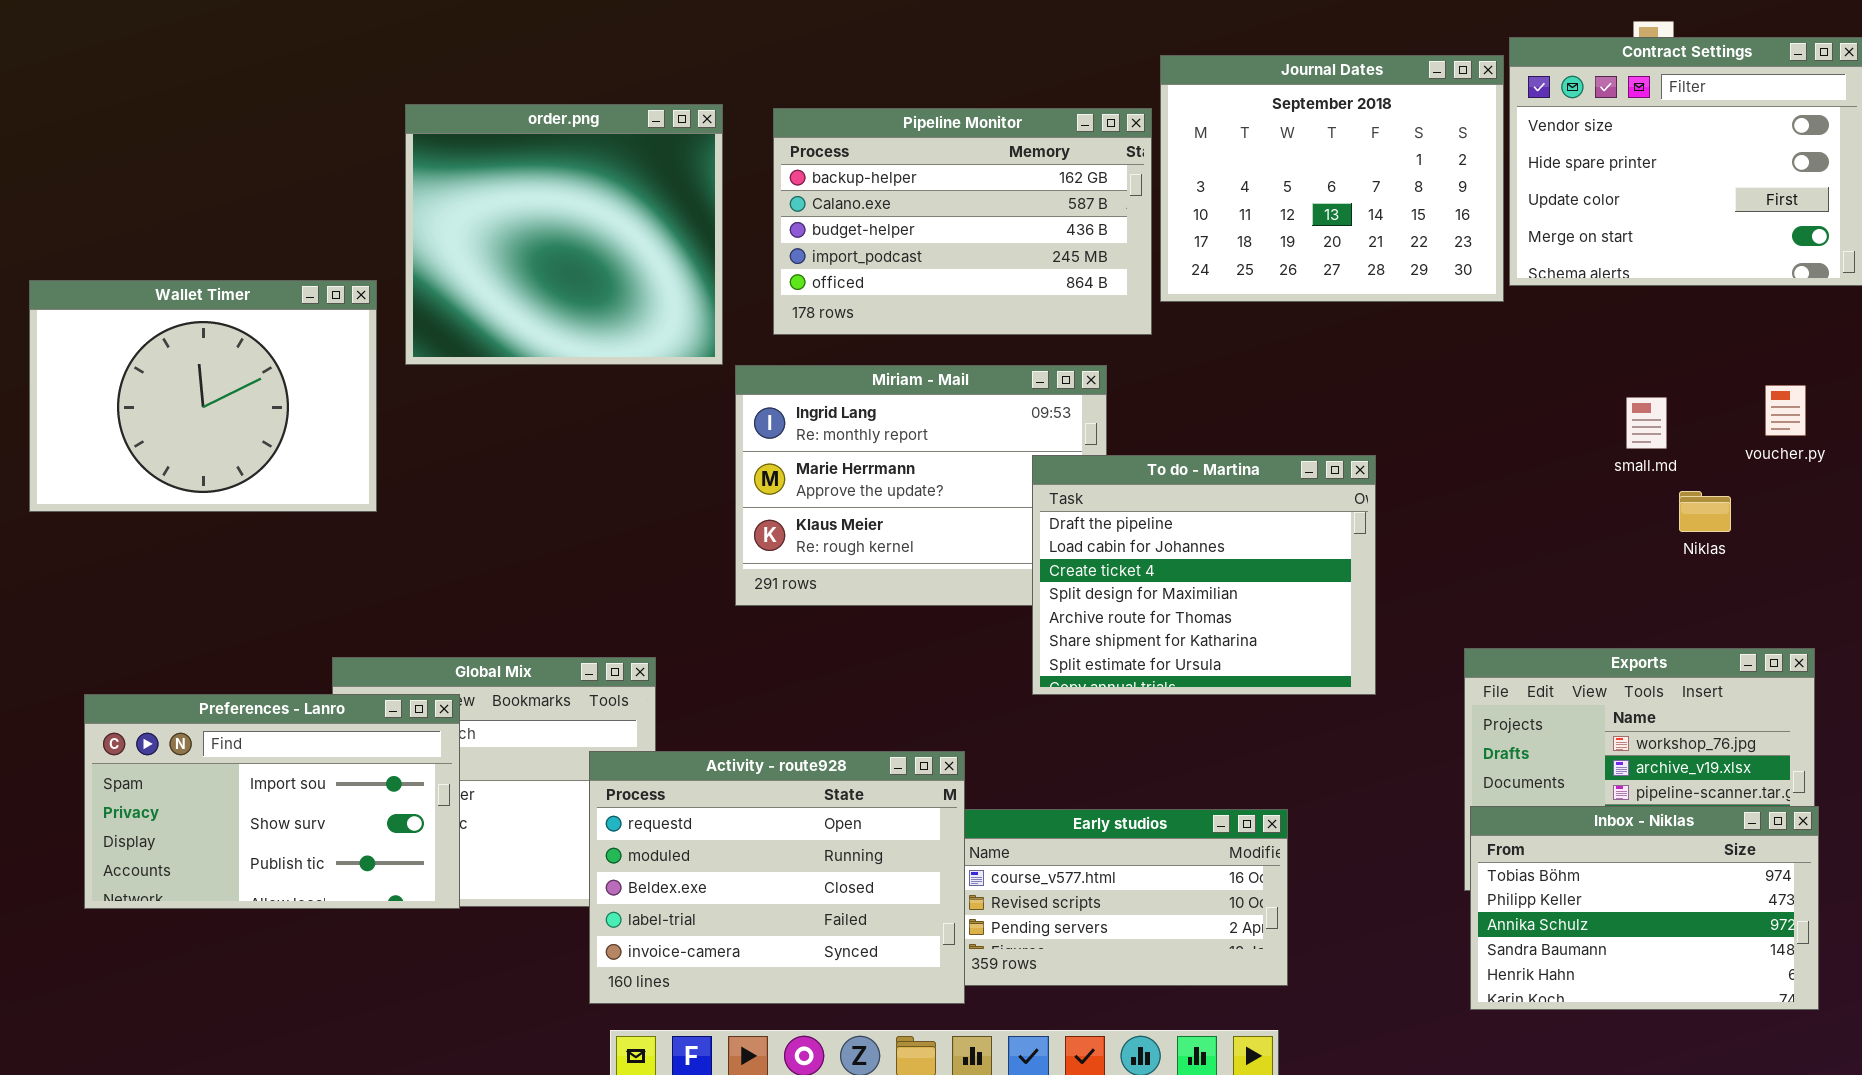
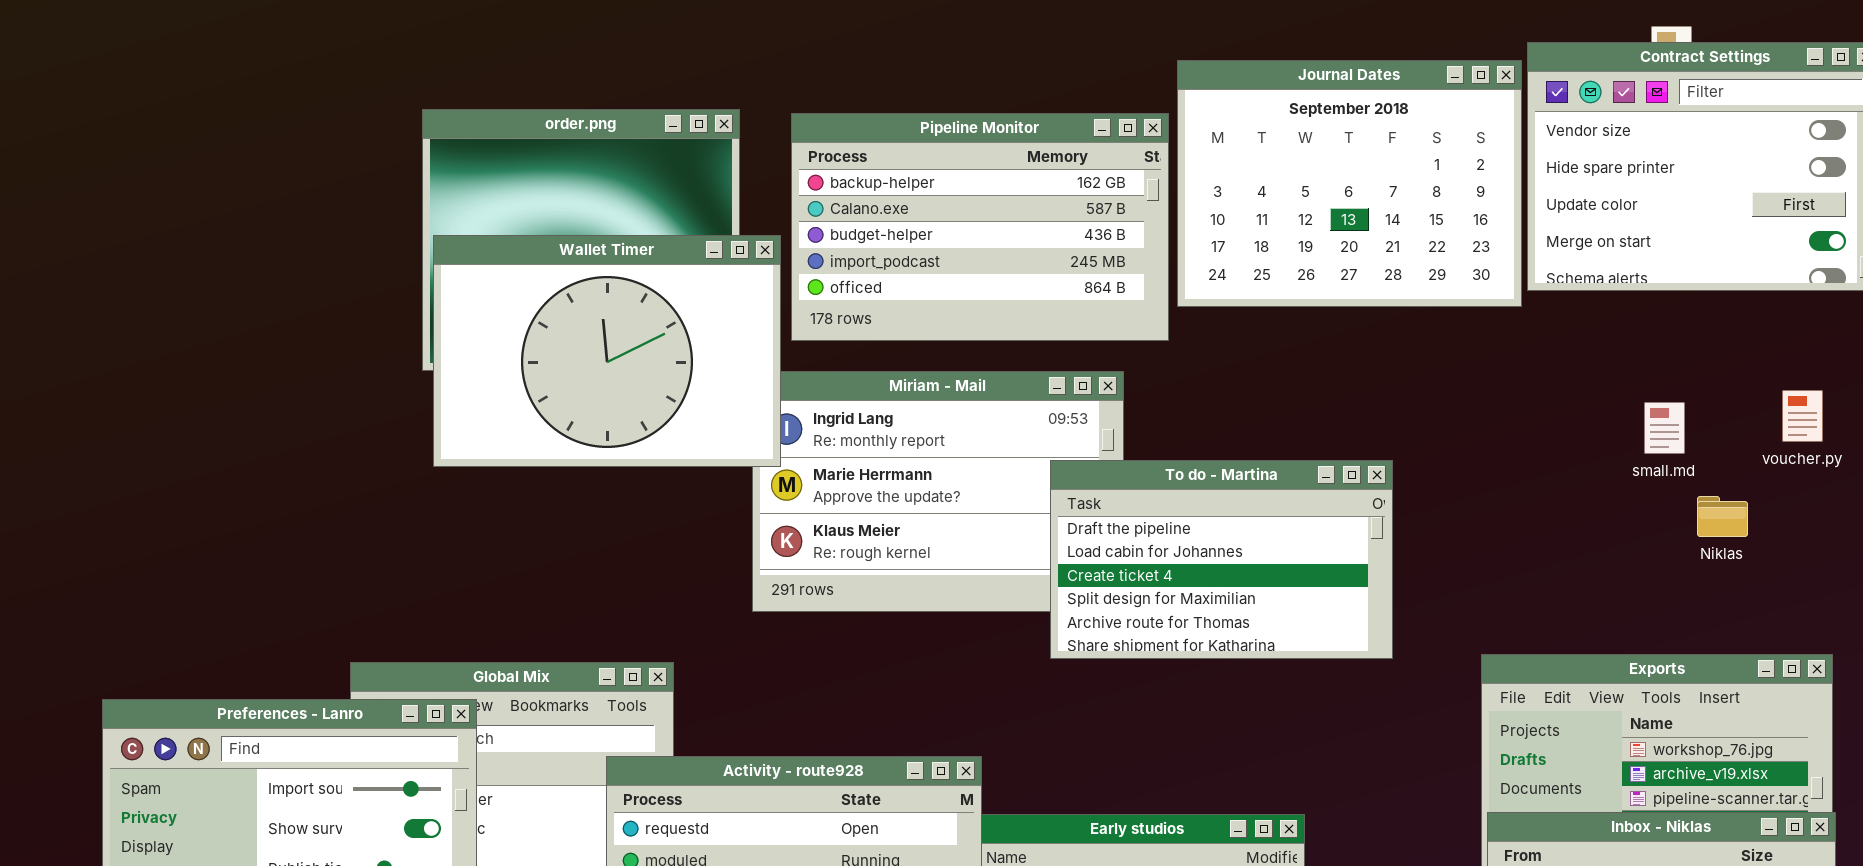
Wallet Timer: [29,280,377,512] -> [433,235,781,467], moved
To do - Martina: [1032,455,1376,695] -> [1050,460,1393,659], resized

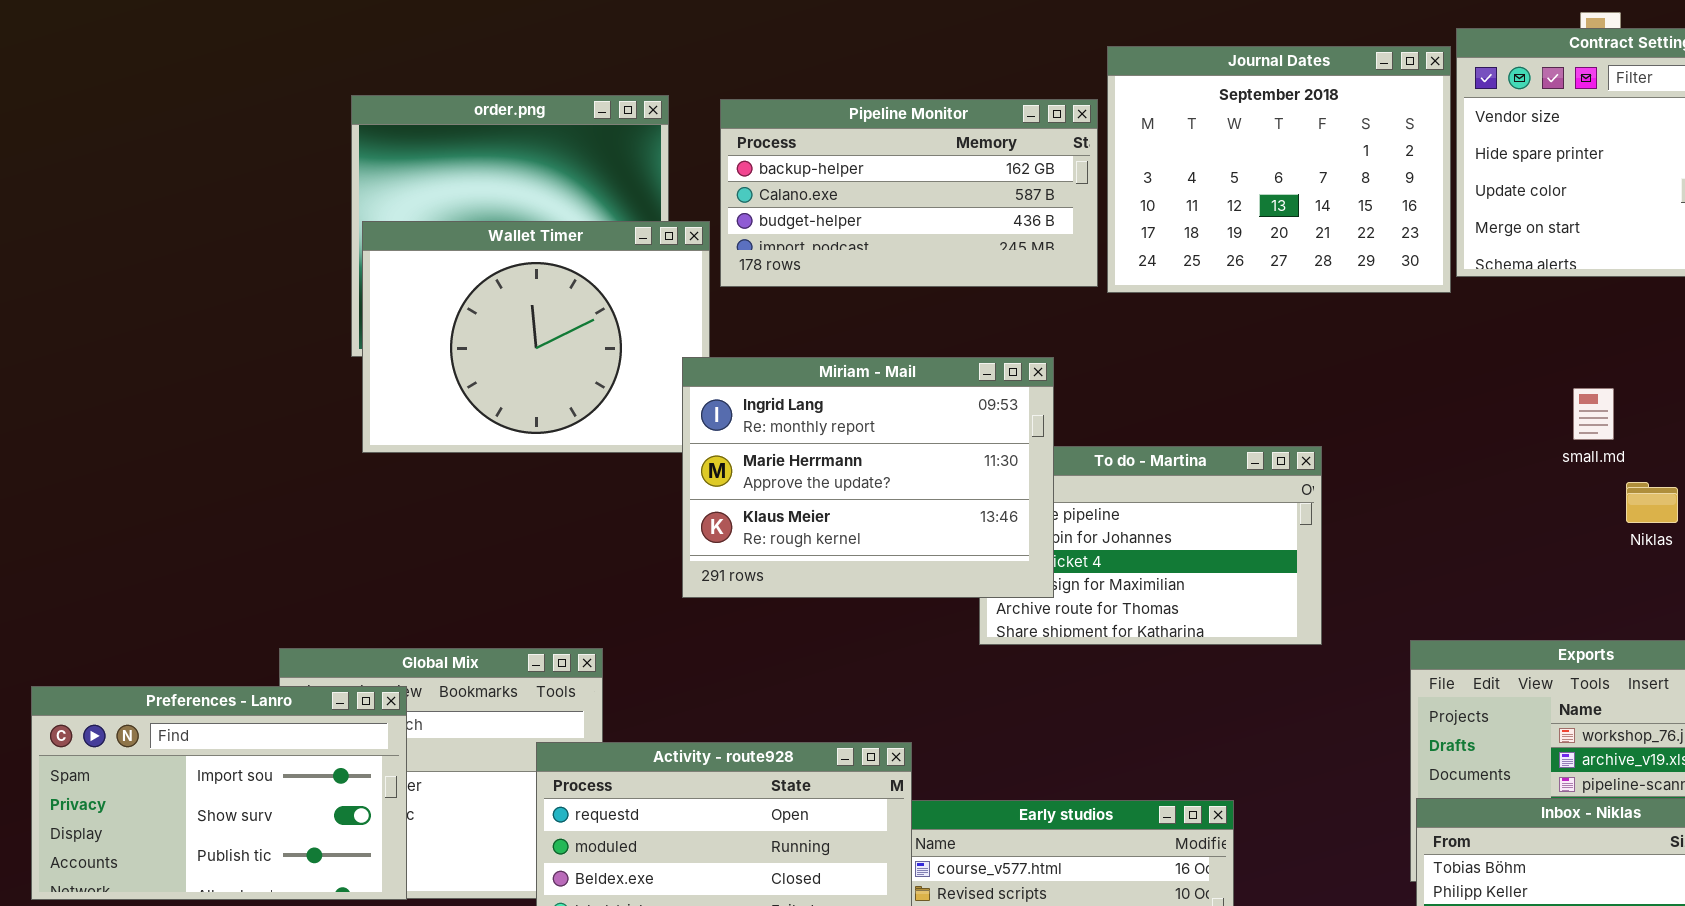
Pipeline Monitor: [791,113,1169,341] -> [720,99,1098,287], resized
Miriam - Mail: [752,371,1124,612] -> [682,357,1054,598], raised

